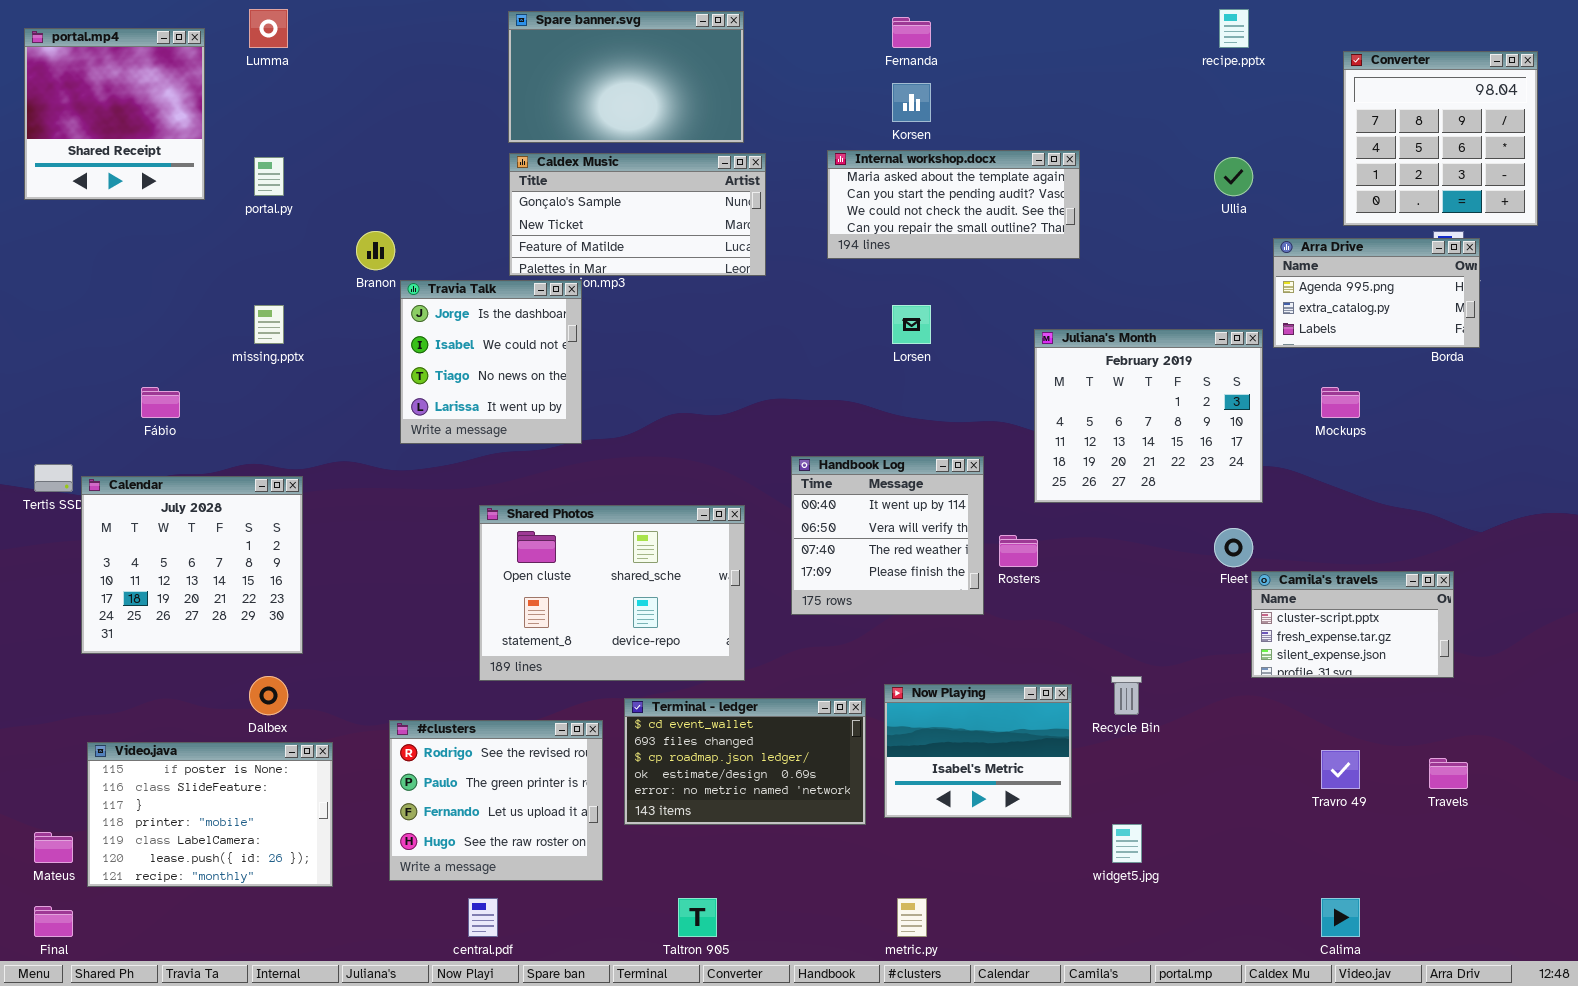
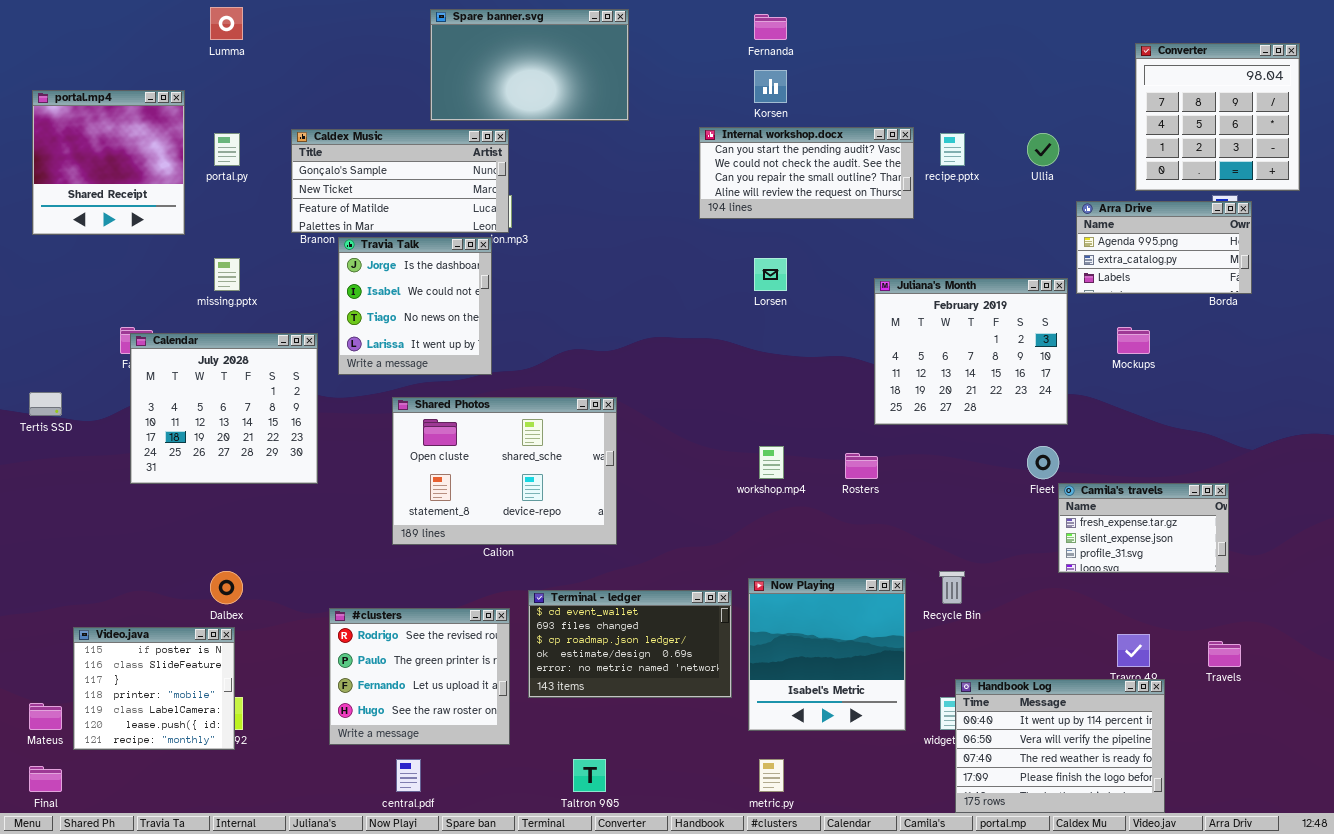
recipe.pptx: [1219,9,1249,48] -> [940,133,965,166], moved
portal.mp4: [24,28,205,200] -> [32,90,185,235], moved
Internal workshop.docx: [827,150,1080,259] -> [699,127,914,219], scrolled down 1 row
Caldex Music: [509,153,766,276] -> [291,129,509,233], moved
Handbook Log: [791,456,984,615] -> [955,679,1165,813], moved, resized
Calendar: [81,476,303,654] -> [130,333,318,484], moved
Shared Photos: [479,505,745,681] -> [392,397,617,545], moved
Camila's travels: [1251,571,1454,678] -> [1058,483,1229,573], scrolled down 1 row
Now Playing: [884,684,1072,818] -> [748,578,906,731], resized
Video.java: [87,742,333,887] -> [73,627,235,750], resized

